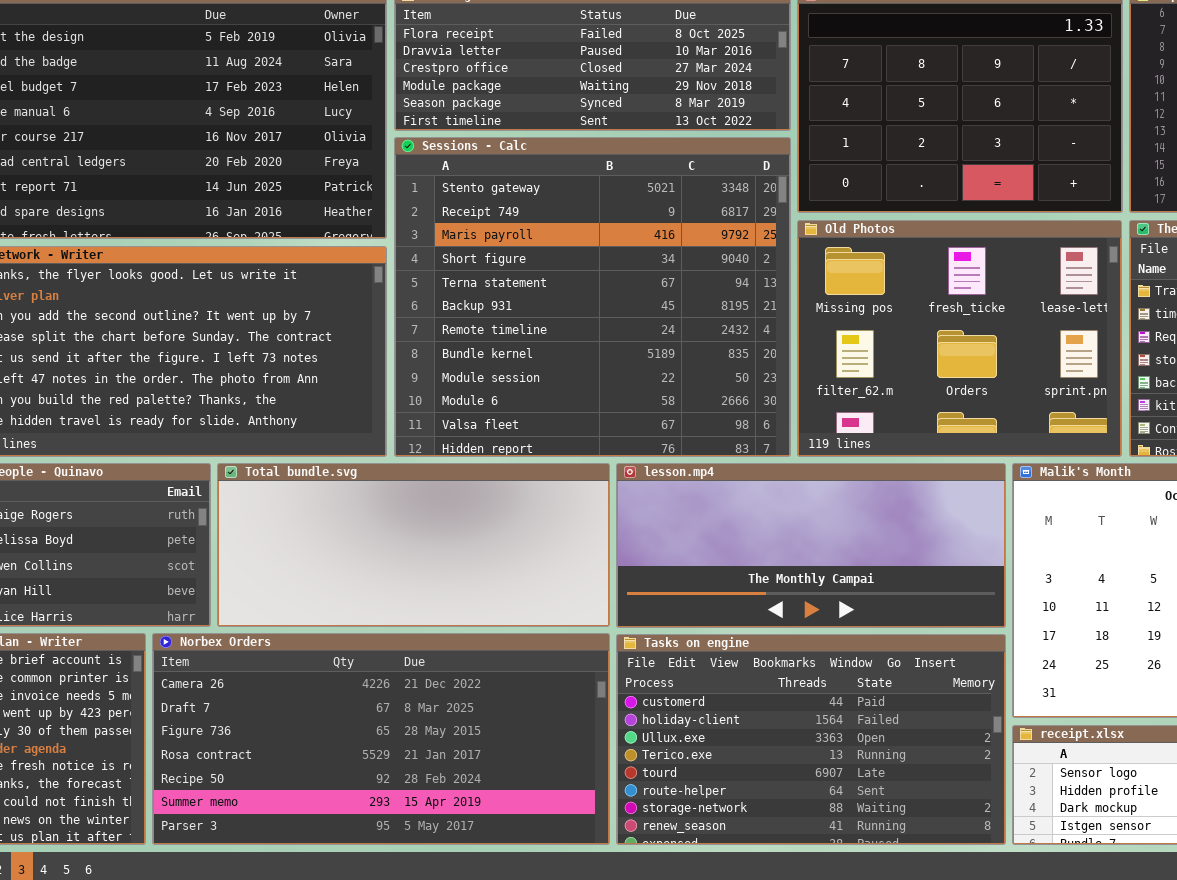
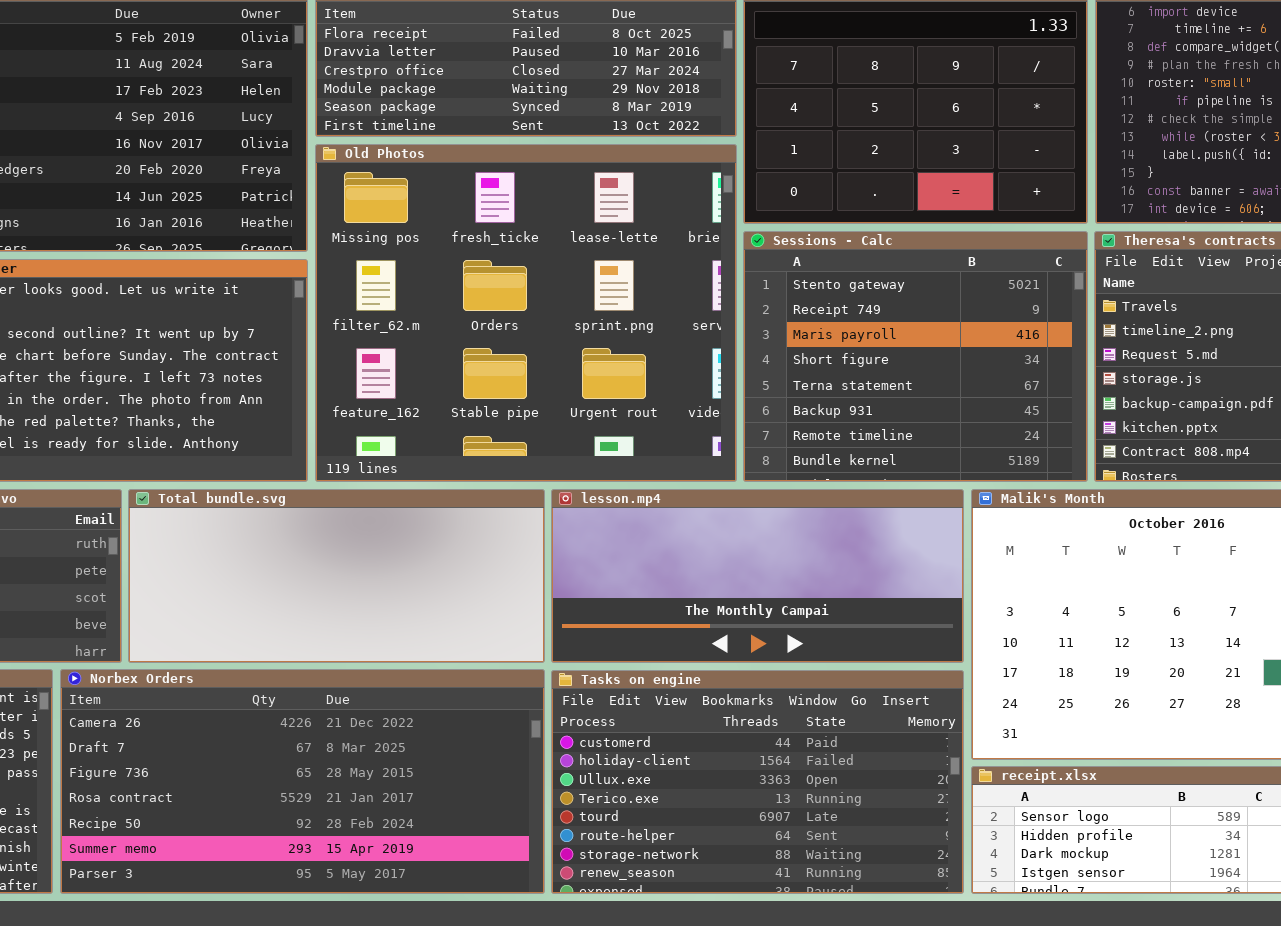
Sessions - Calc: [394,137,791,457] -> [743,231,1088,482], moved, resized
Old Photos: [797,220,1122,457] -> [315,144,737,482], moved, resized

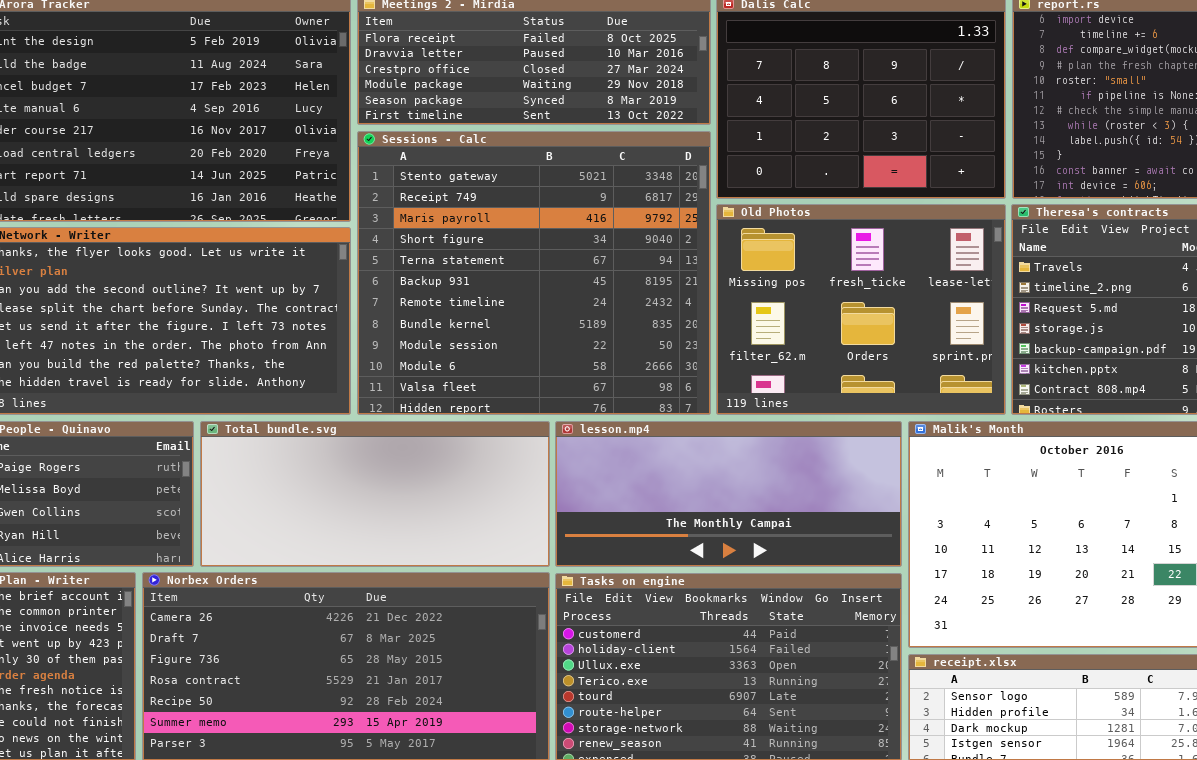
Old Photos: [315,144,737,482] -> [716,204,1006,415], moved, resized
Sessions - Calc: [743,231,1088,482] -> [357,131,711,415], moved, resized

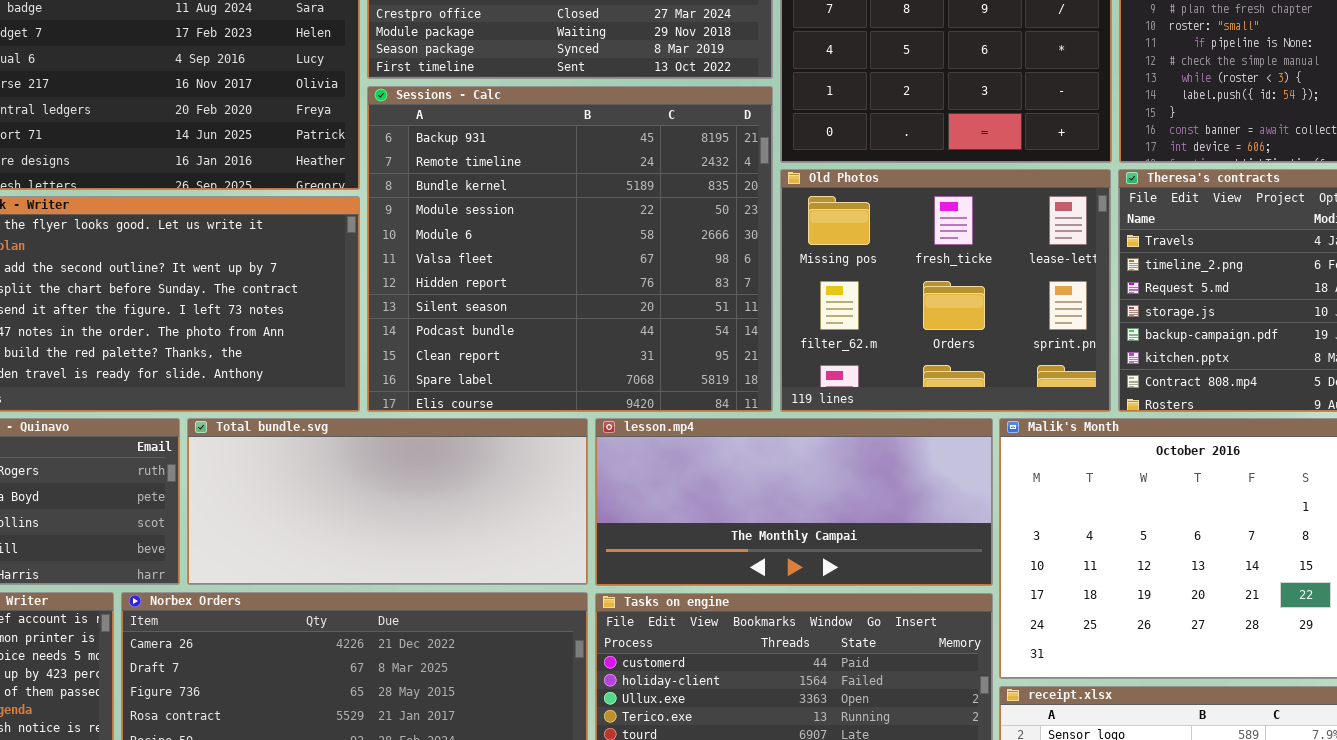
Sessions - Calc: [357,131,711,415] -> [367,86,773,412], scrolled down 5 rows

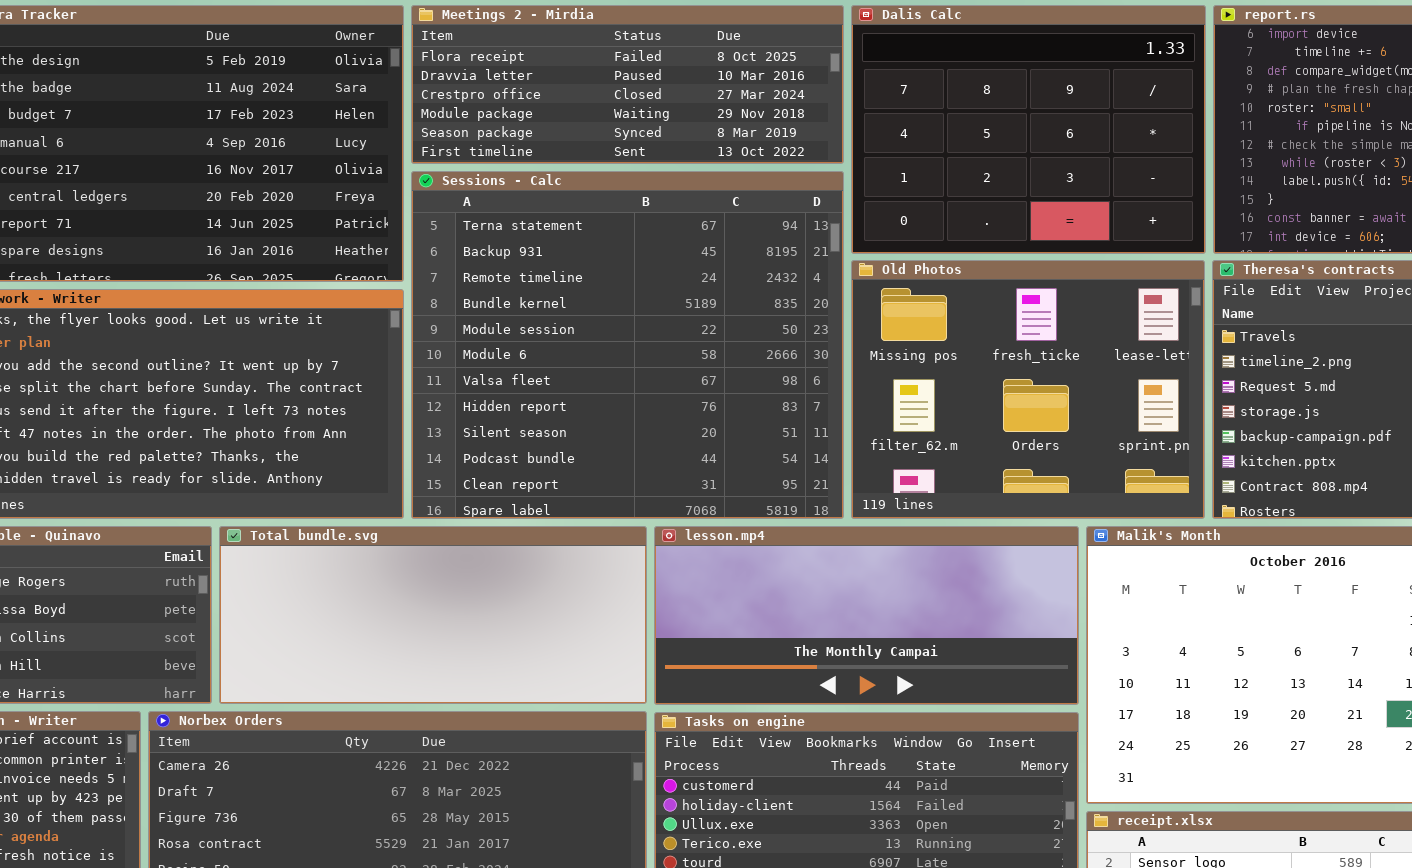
Sessions - Calc: [367,86,773,412] -> [411,171,844,519], scrolled up 1 row

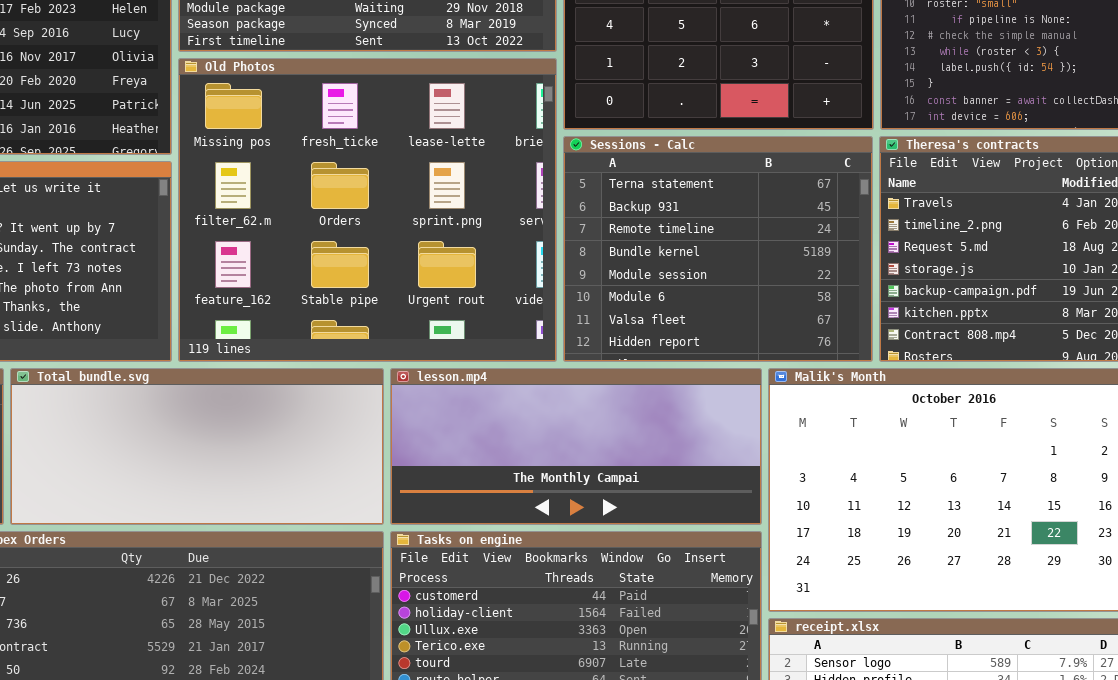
Sessions - Calc: [411,171,844,519] -> [563,136,873,362], moved, resized
Old Photos: [851,260,1205,519] -> [178,58,557,362], moved, resized

